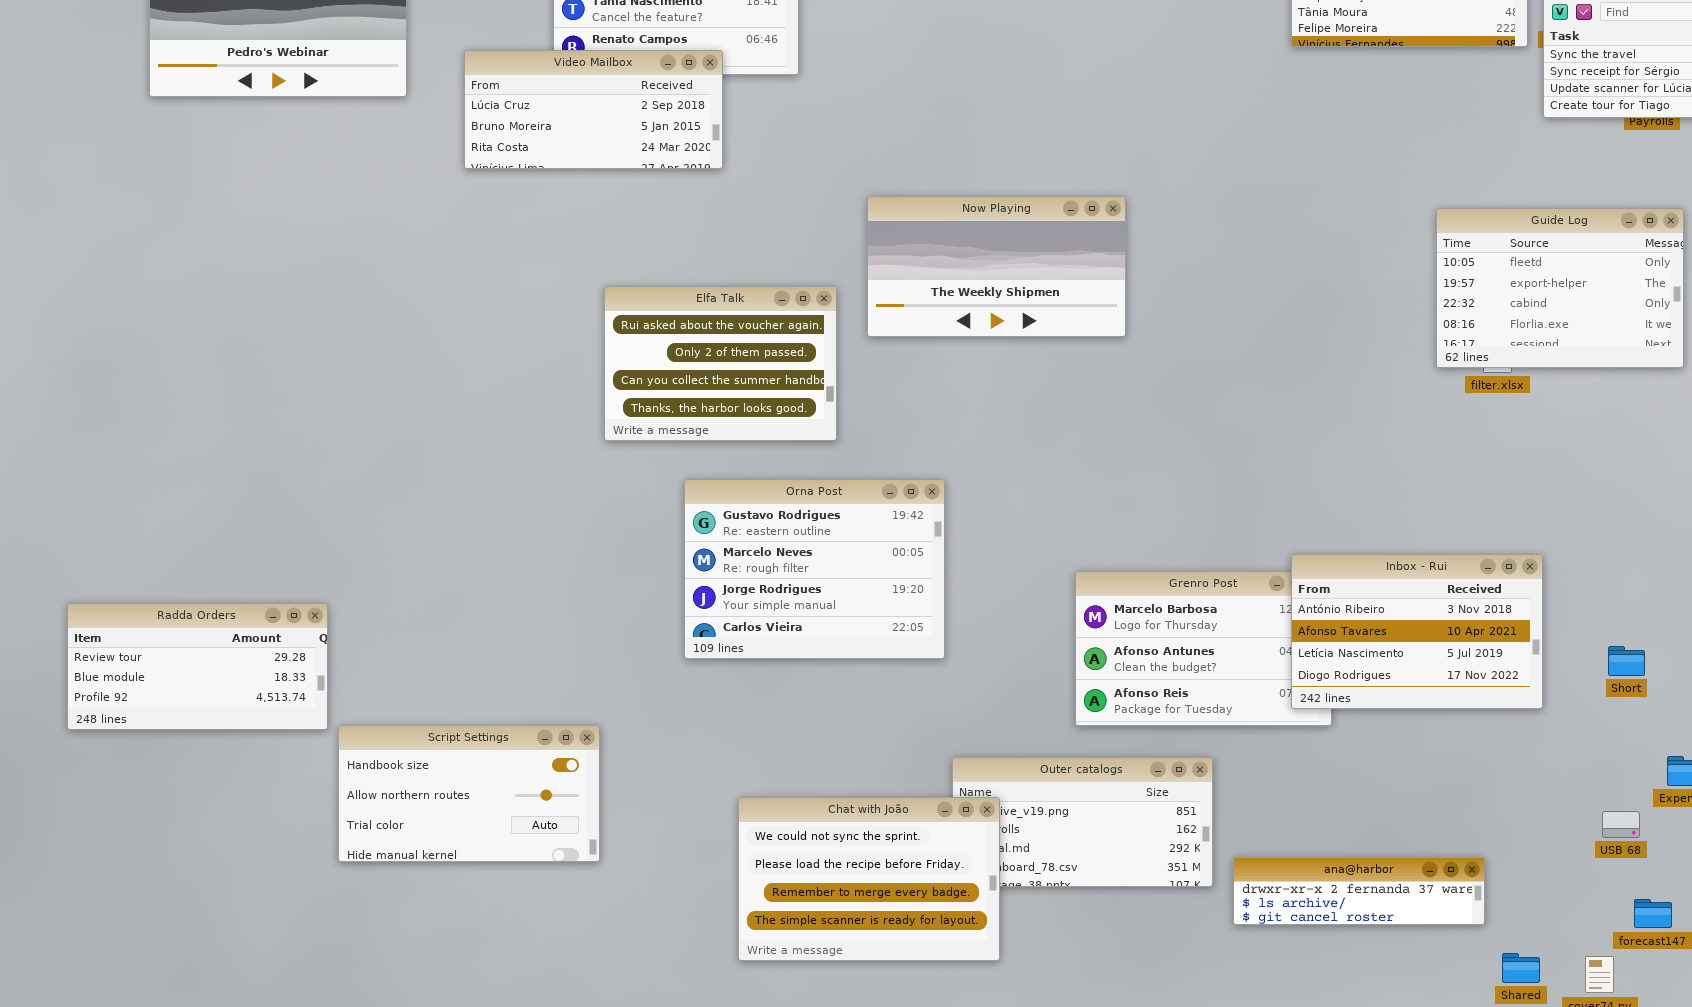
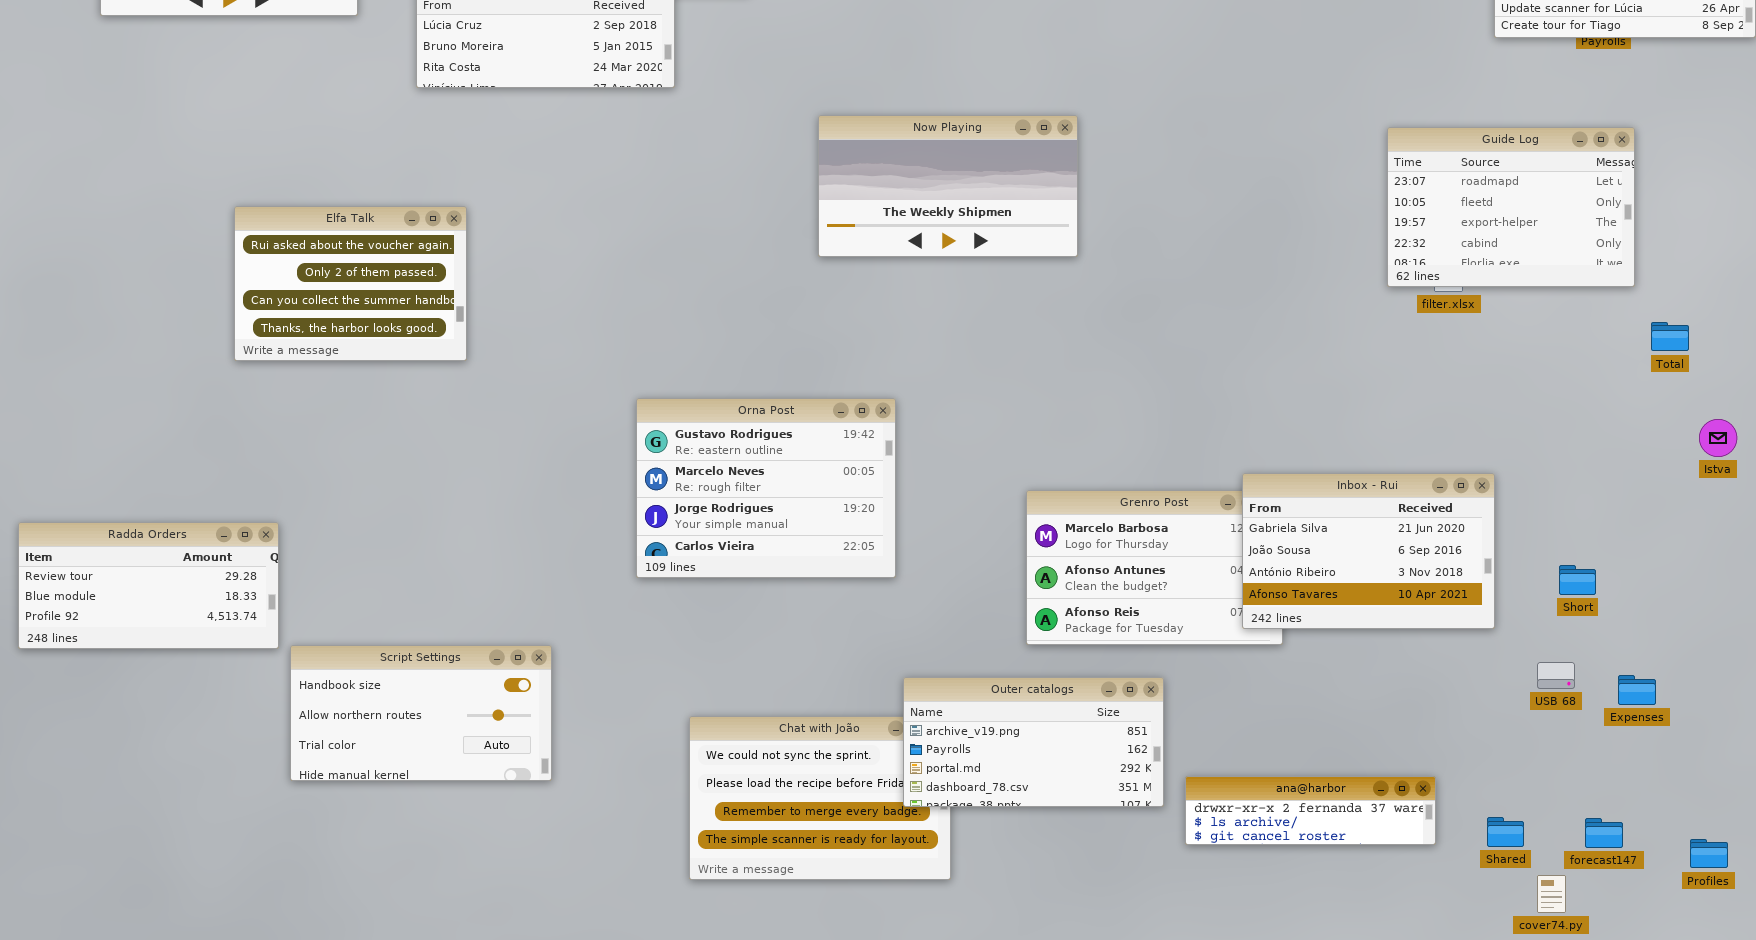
Guide Log: [1436,208,1684,368] -> [1387,127,1635,287], scrolled up 1 row
Elfa Talk: [604,286,837,441] -> [234,206,467,361], moved
Inbox - Rui: [1291,554,1543,709] -> [1242,473,1495,629], scrolled up 2 rows
Outer catalogs: [952,757,1213,887] -> [903,677,1164,807], raised
USB 68: [1602,811,1640,838] -> [1537,662,1575,689], moved
Shared: [1502,953,1540,983] -> [1487,817,1524,847], moved

